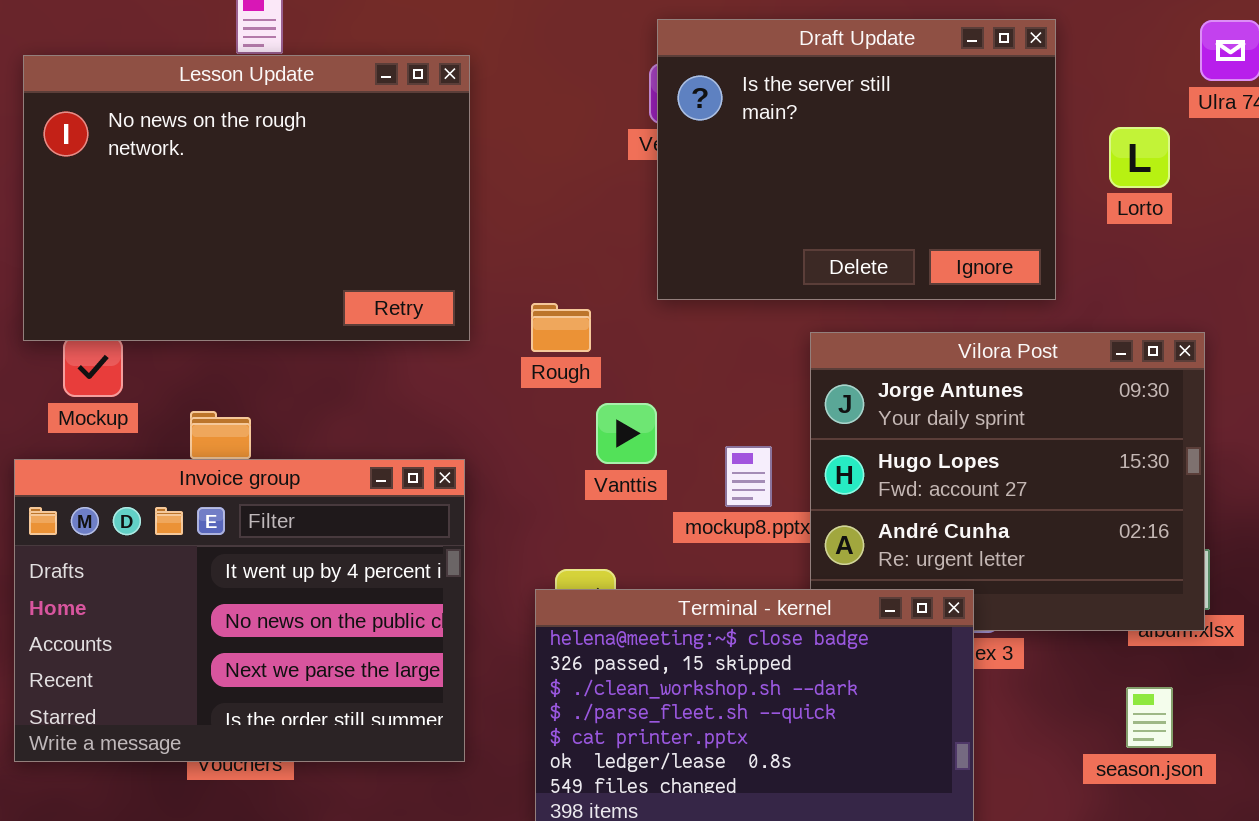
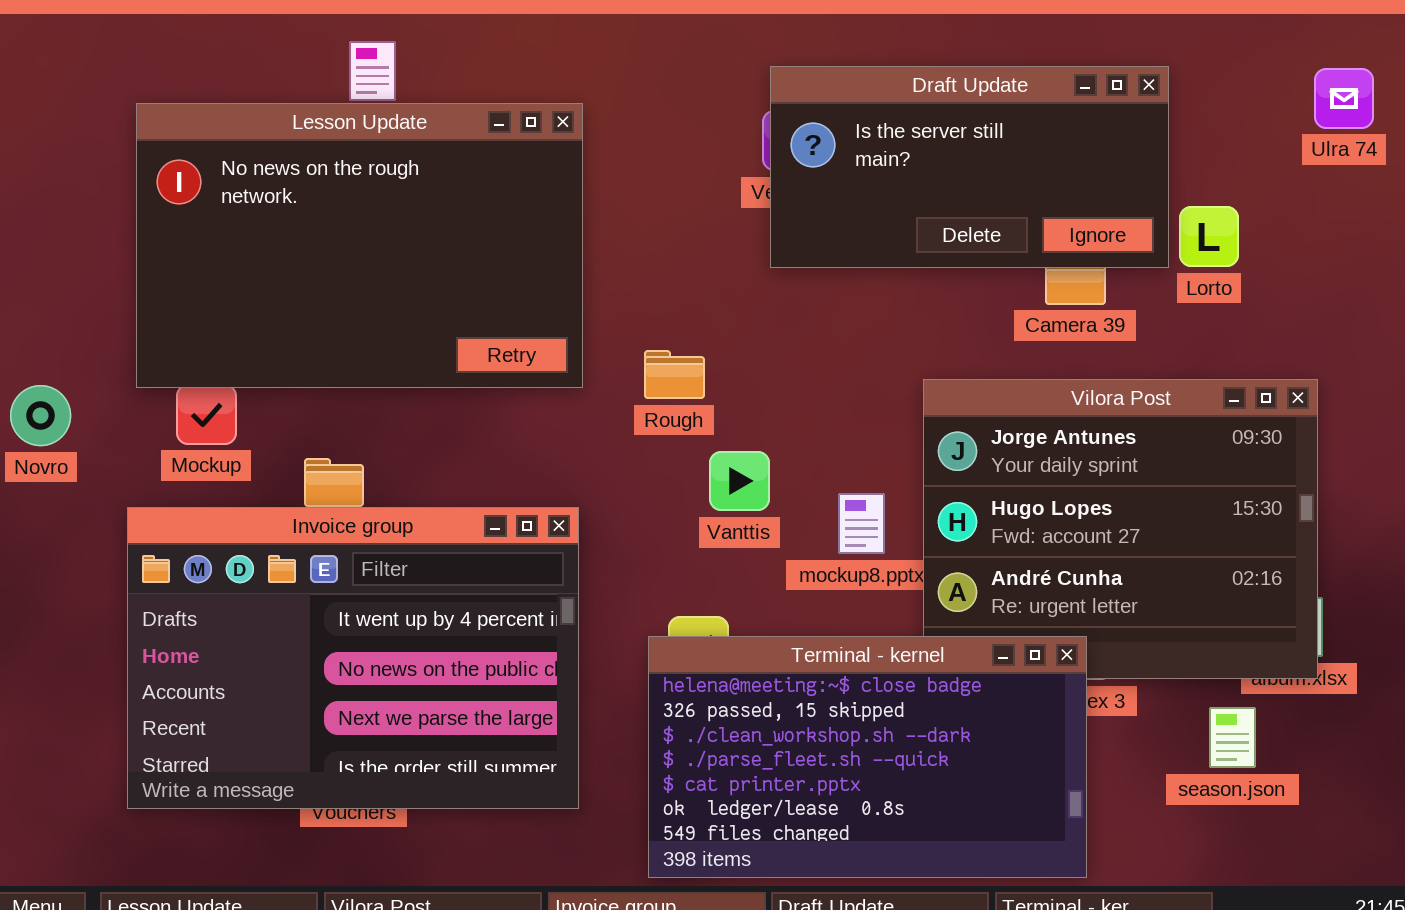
Draft Update: [657,19,1056,300] -> [770,66,1169,268], resized
Lorto: [1109,127,1170,188] -> [1179,206,1239,267], moved
season.json: [1126,687,1173,748] -> [1209,707,1256,768], moved

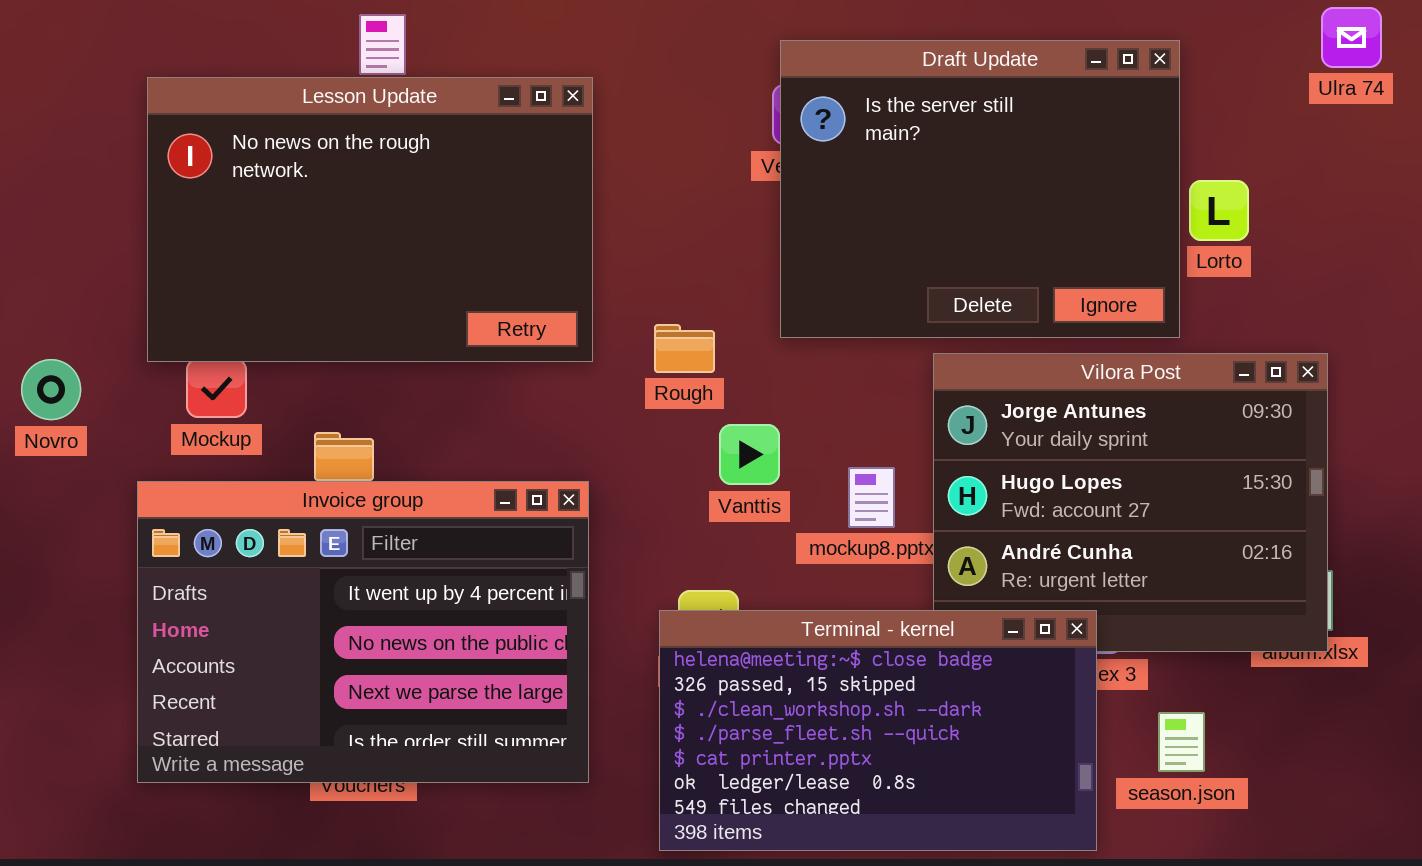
Draft Update: [770,66,1169,268] -> [780,40,1180,338], resized
Ulra 74: [1314,68,1374,129] -> [1321,7,1382,68], moved
season.json: [1209,707,1256,768] -> [1158,712,1205,772], moved

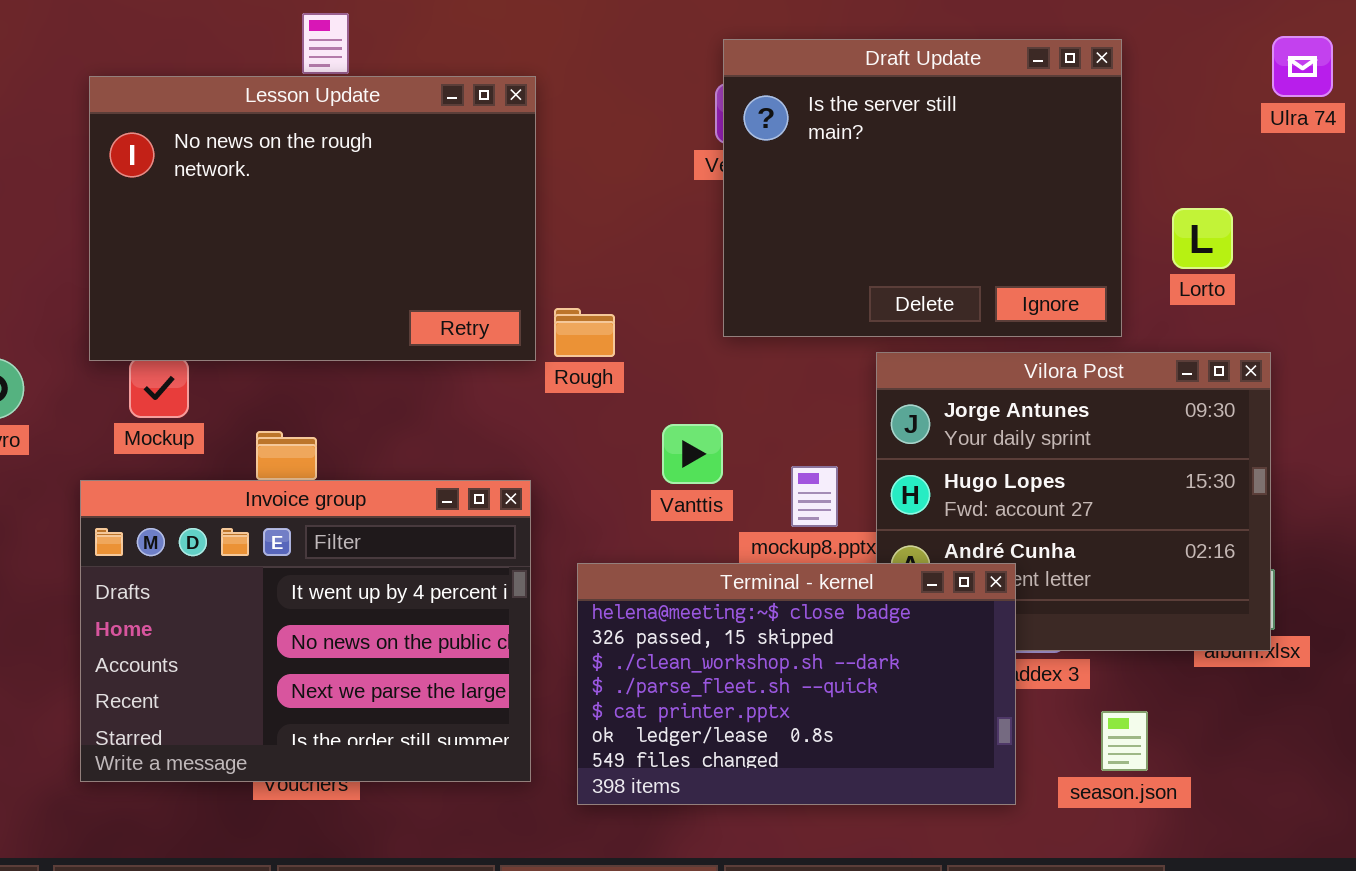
Ulra 74: [1321,7,1382,68] -> [1272,36,1333,97], moved
Lorto: [1189,180,1249,241] -> [1172,208,1233,269], moved
Rough: [654,324,715,373] -> [554,308,615,357], moved
Terminal - kernel: [659,610,1097,851] -> [577,563,1016,805], moved

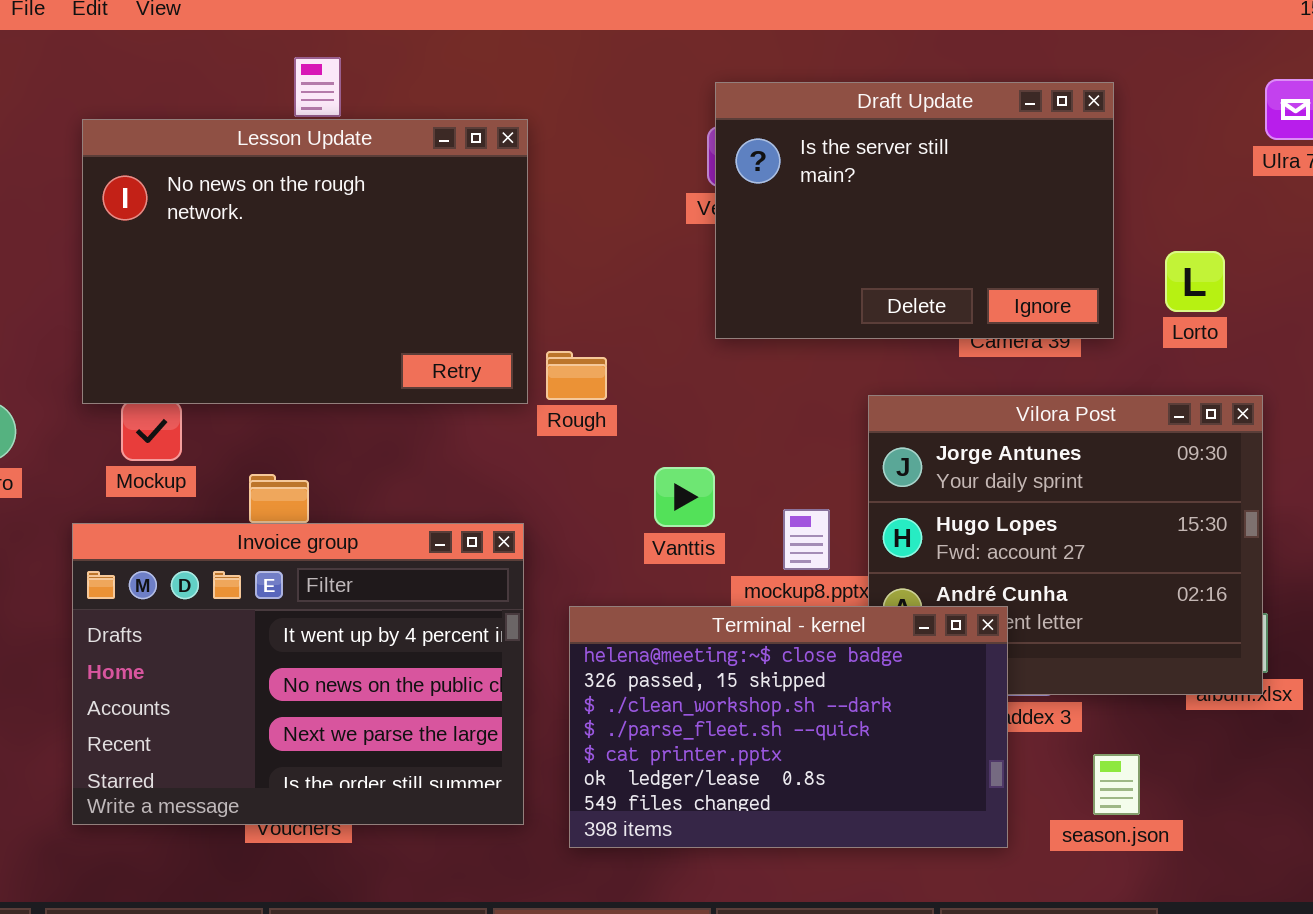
Draft Update: [723,39,1122,337] -> [715,82,1114,339], resized

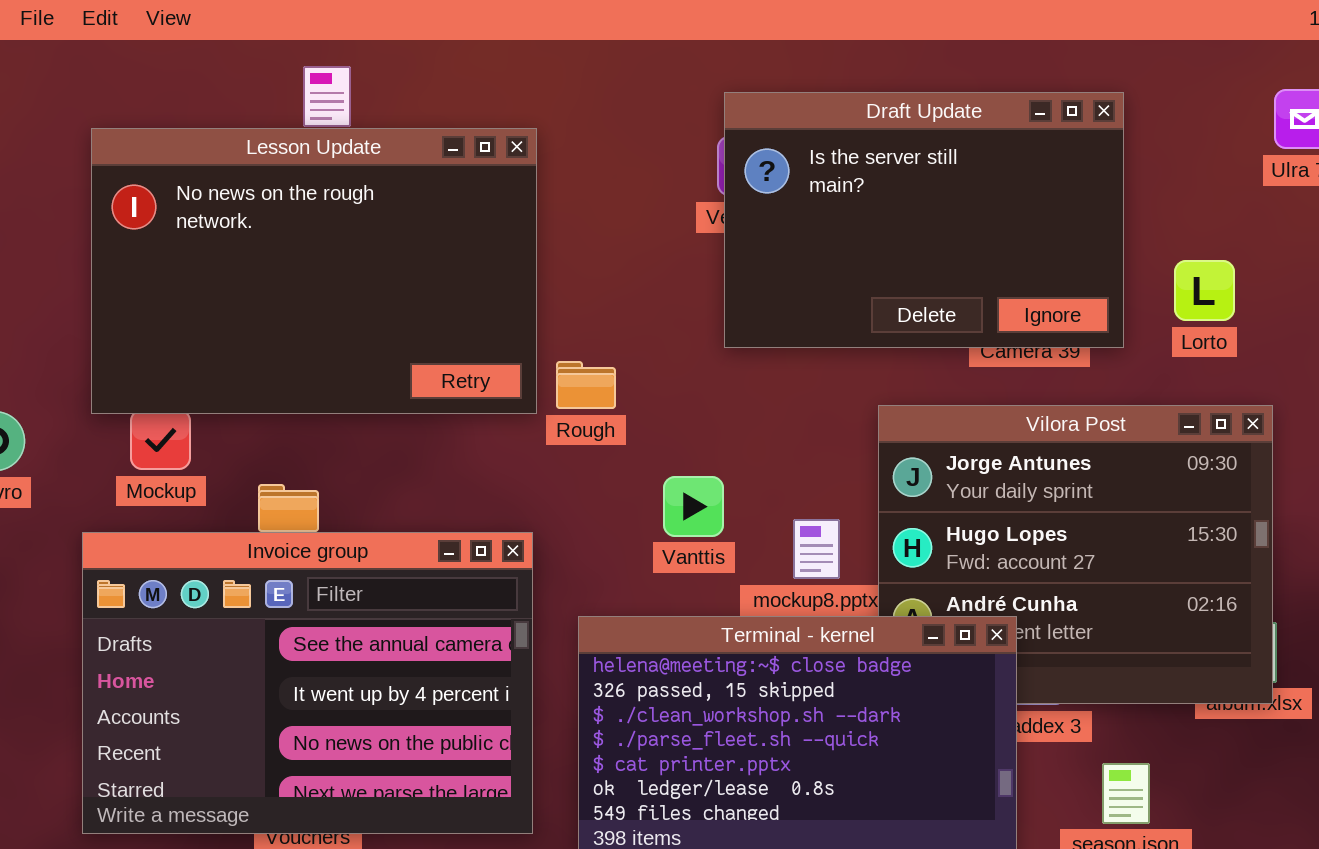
Invoice group: [72,523,524,825] -> [82,532,533,834], scrolled up 1 row

